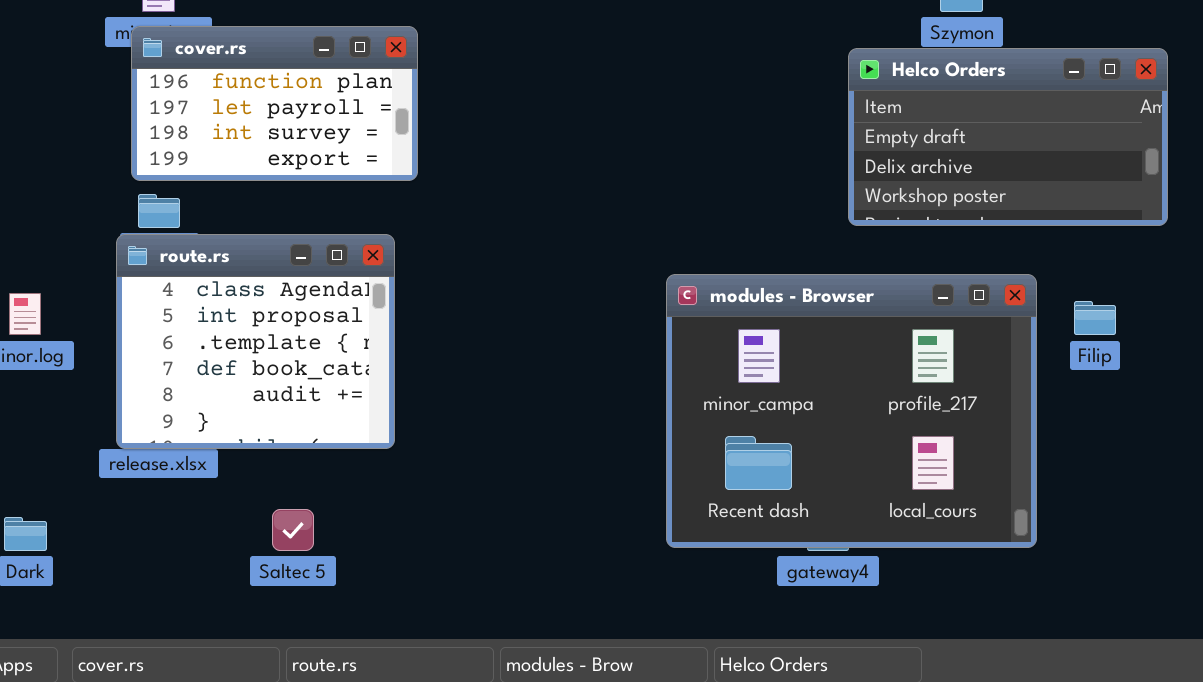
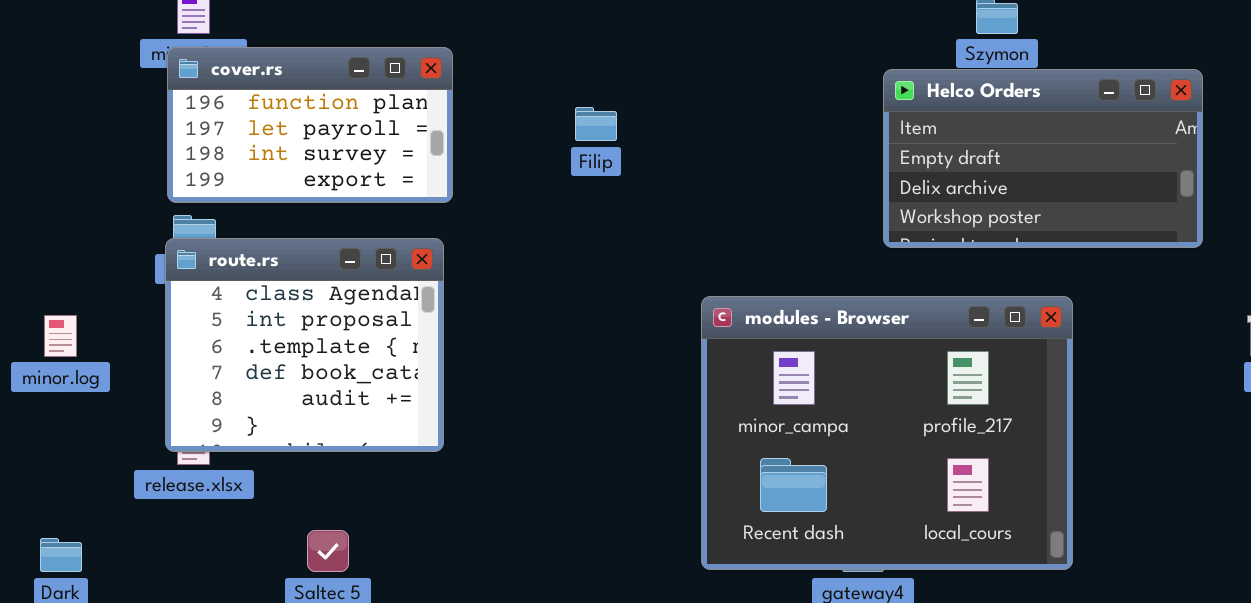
route.rs: [116,234,395,449] -> [165,238,444,452], moved
Filip: [1074,301,1116,335] -> [575,107,617,141], moved

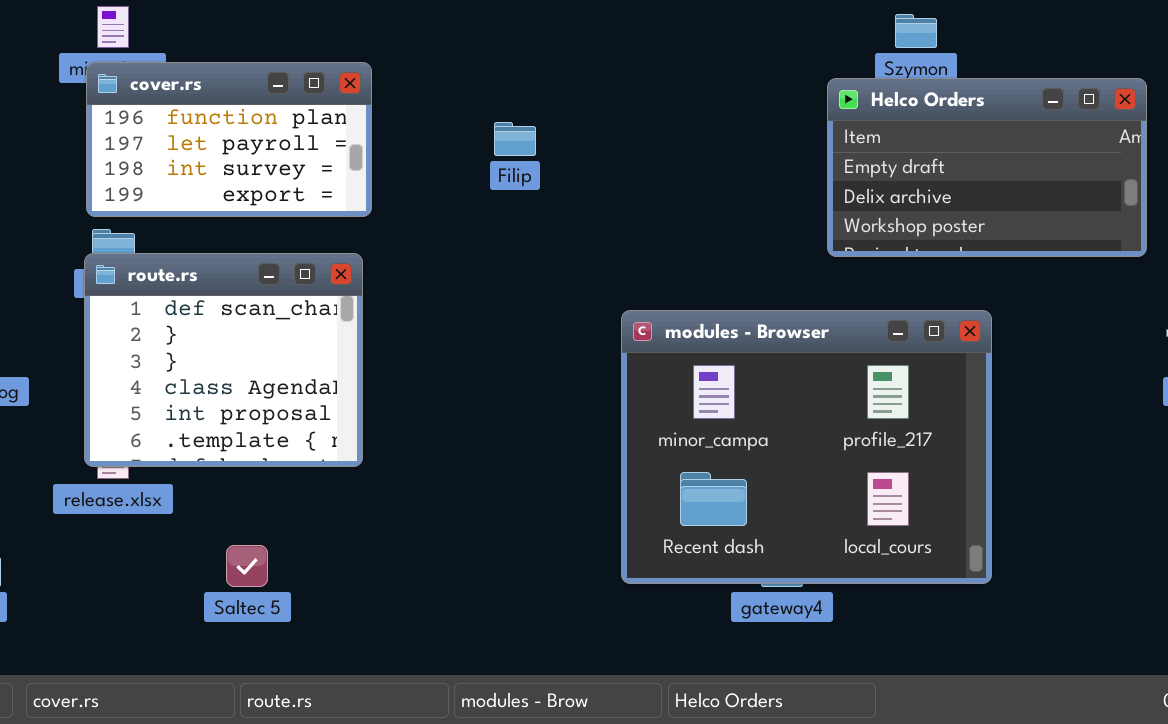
Helco Orders: [883,69,1203,248] -> [827,78,1147,257], moved
route.rs: [165,238,444,452] -> [84,253,363,467], scrolled up 3 rows

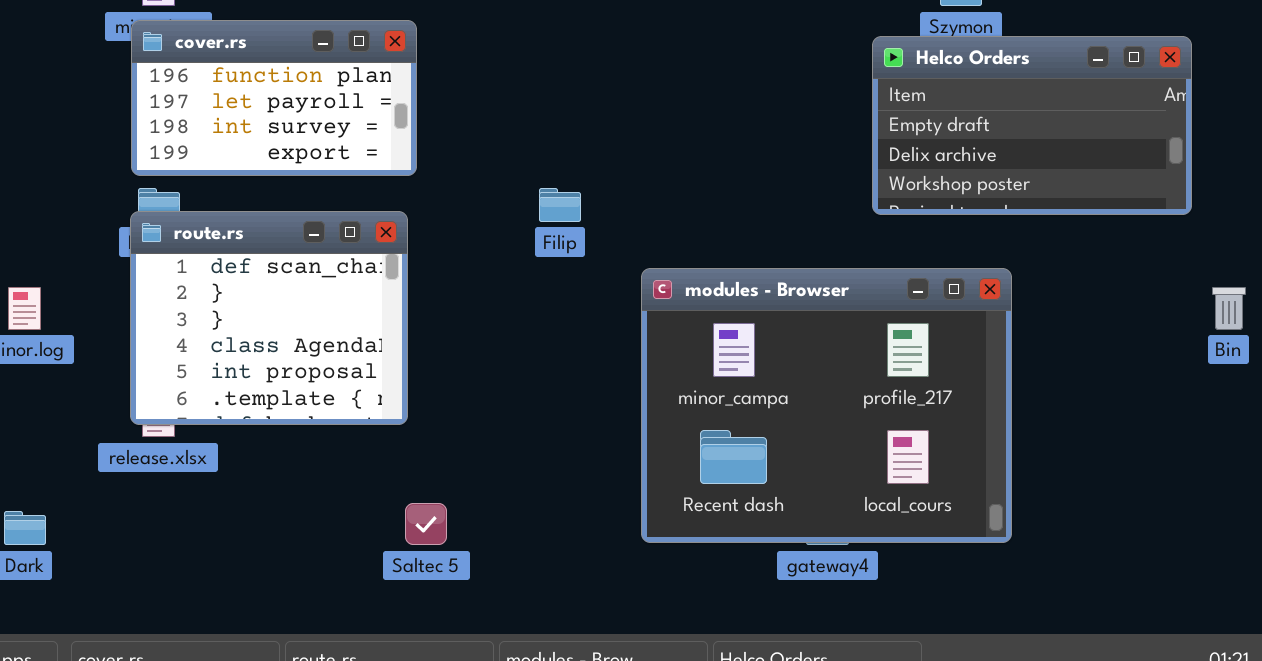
Filip: [494,122,536,156] -> [539,188,581,222], moved
modules - Browser: [621,310,992,584] -> [641,268,1012,543], moved
Saltec 5: [226,545,268,587] -> [405,503,447,545], moved

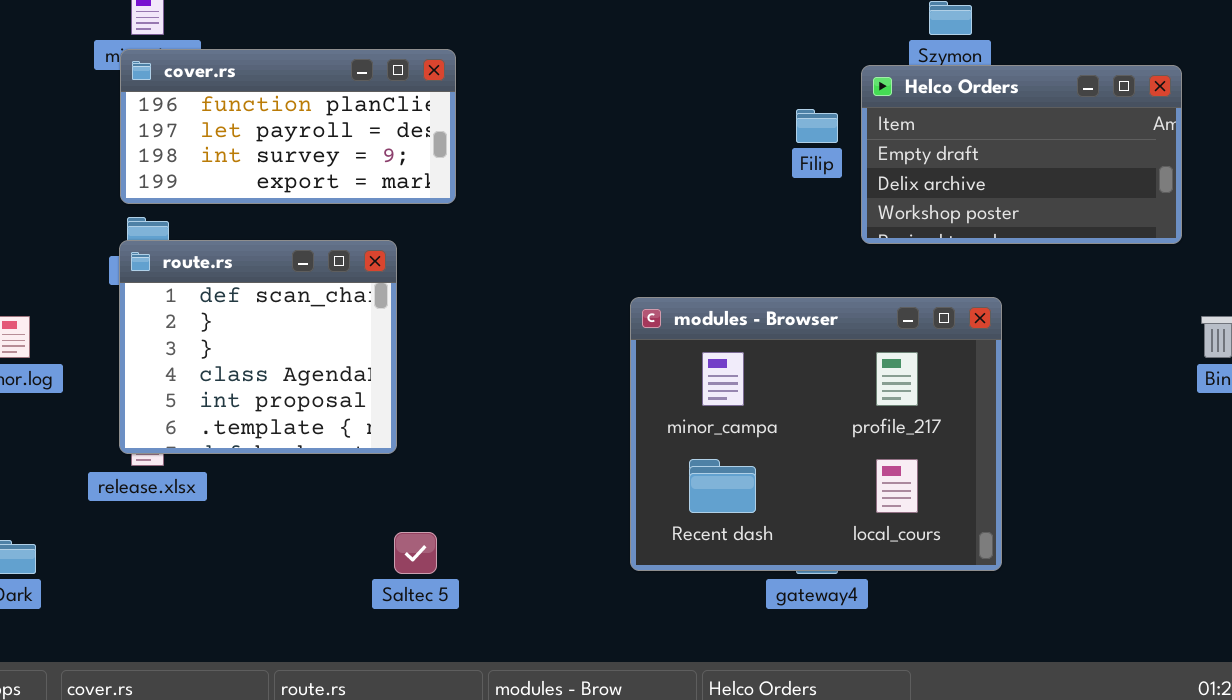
cover.rs: [131,20,417,176] -> [120,49,456,204], resized
Filip: [539,188,581,222] -> [796,109,838,143], moved

